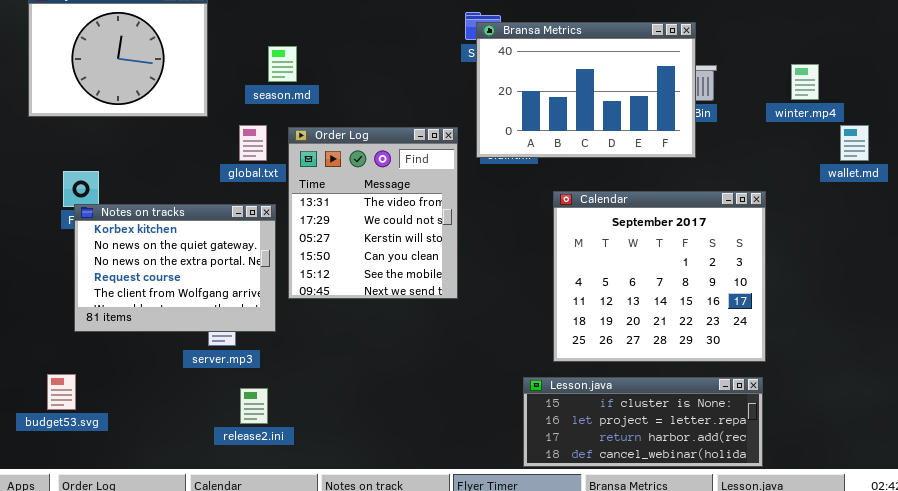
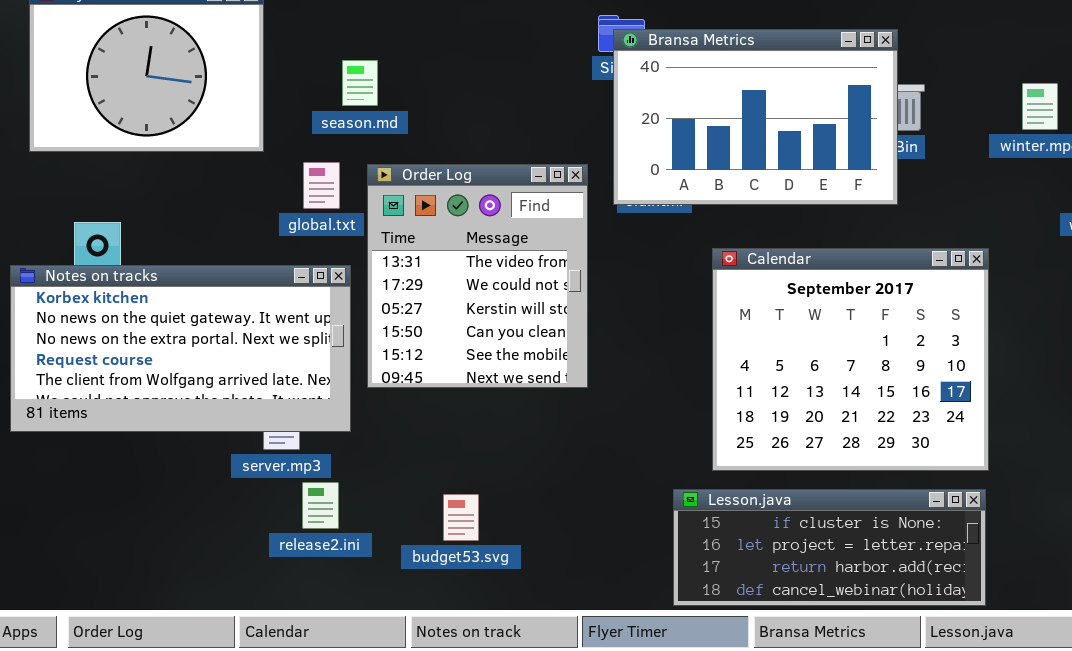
Notes on tracks: [74,204,276,332] -> [10,265,351,432], resized
budget53.svg: [47,374,76,410] -> [443,494,479,541], moved
release2.ini: [240,388,268,424] -> [302,482,339,529], moved

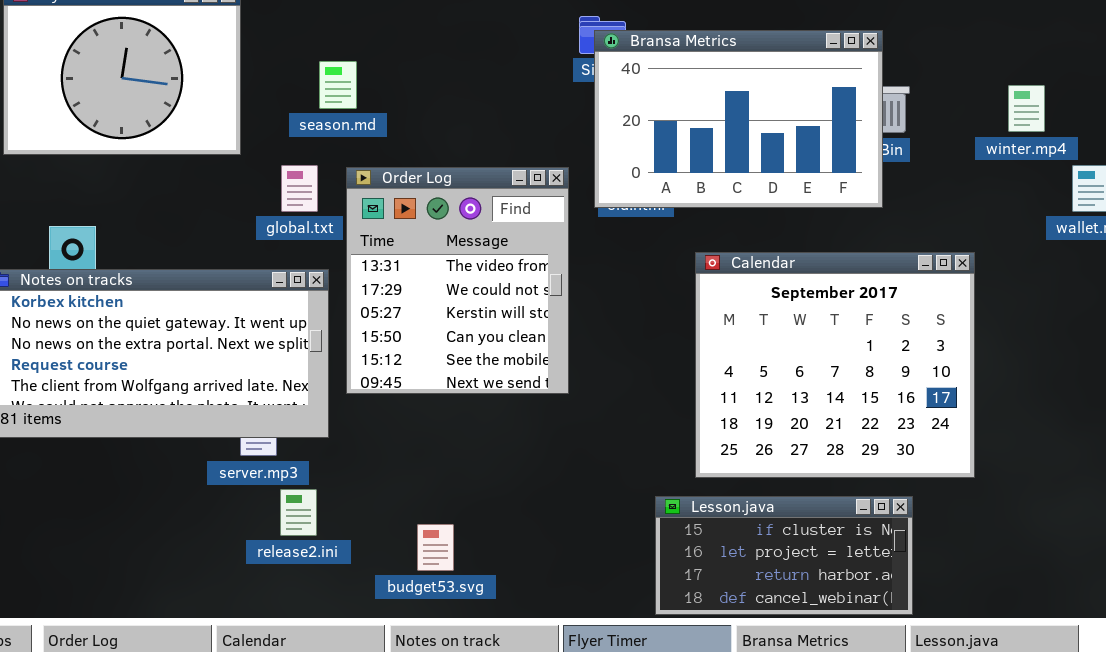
Lesson.java: [673,489,986,606] -> [655,496,913,615], resized
budget53.svg: [443,494,479,541] -> [417,524,454,571], moved

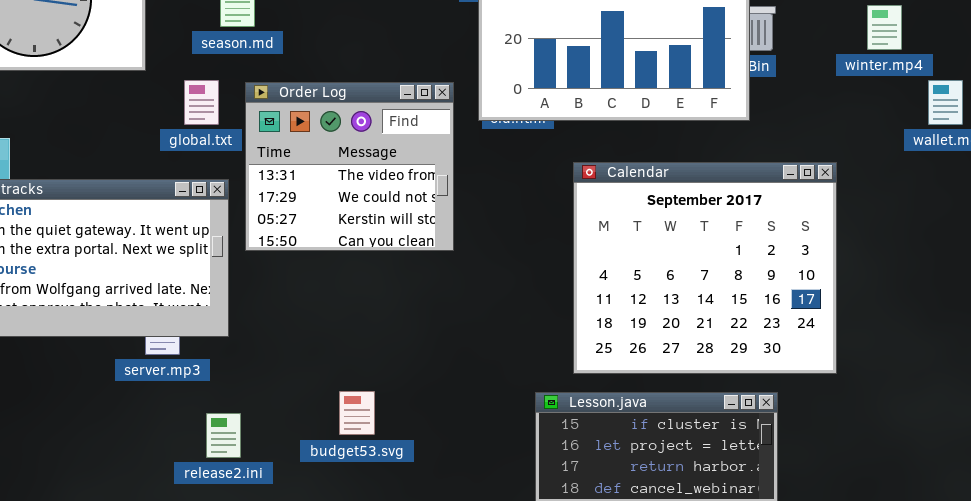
Order Log: [346,167,569,394] -> [245,82,454,251], resized
release2.ini: [280,489,317,536] -> [206,413,241,458], moved
budget53.svg: [417,524,454,571] -> [339,391,375,435], moved

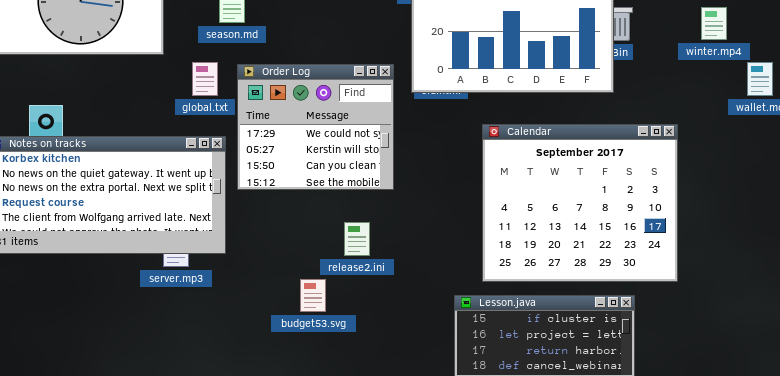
Order Log: [245,82,454,251] -> [237,64,394,190], scrolled down 1 row
budget53.svg: [339,391,375,435] -> [300,279,326,312], moved
release2.ini: [206,413,241,458] -> [344,222,370,256], moved

